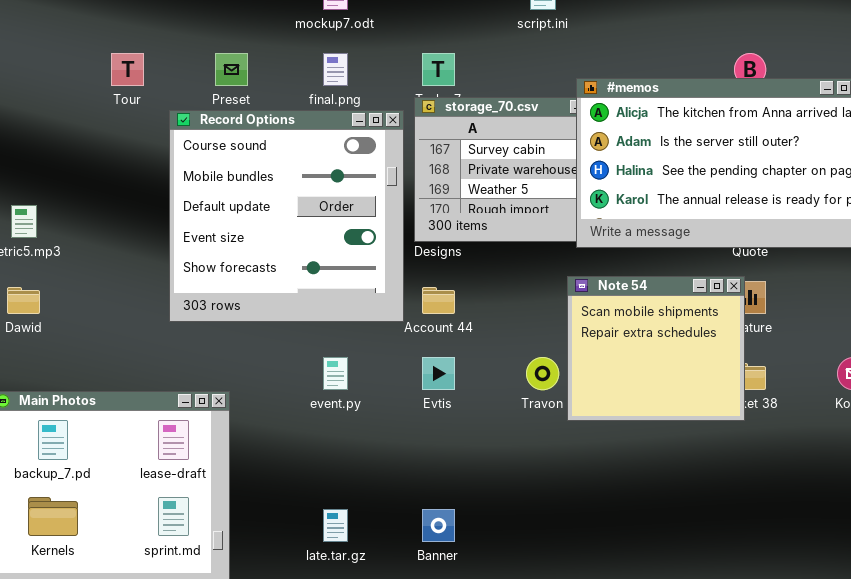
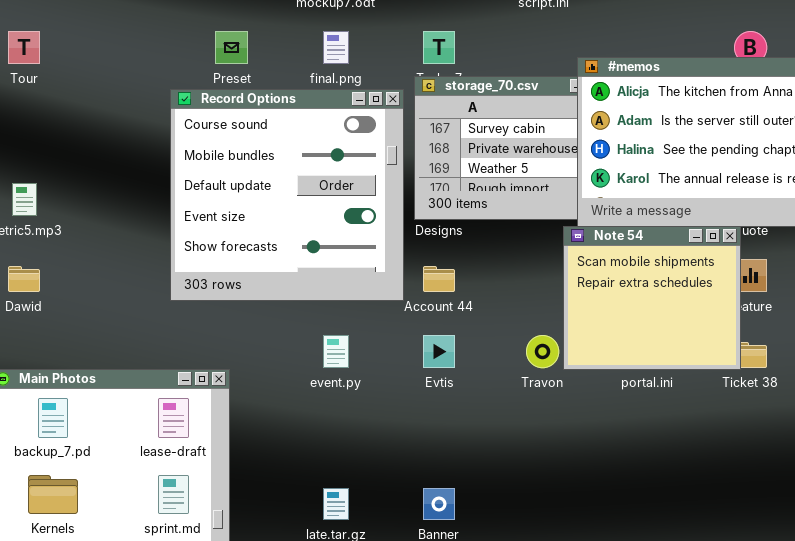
Tour: [111,53,144,86] -> [8,31,40,64], moved
Note 54: [567,276,745,421] -> [563,226,741,370], moved

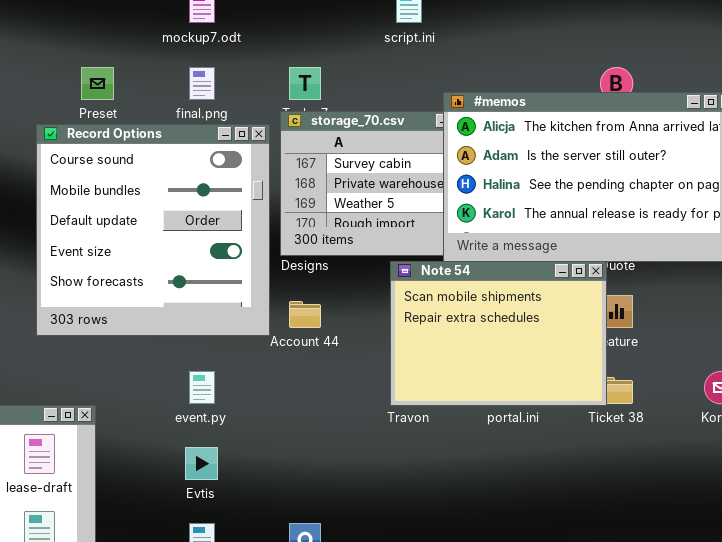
Note 54: [563,226,741,370] -> [390,261,607,406], resized
Evtis: [423,335,455,368] -> [185,447,218,480], moved

